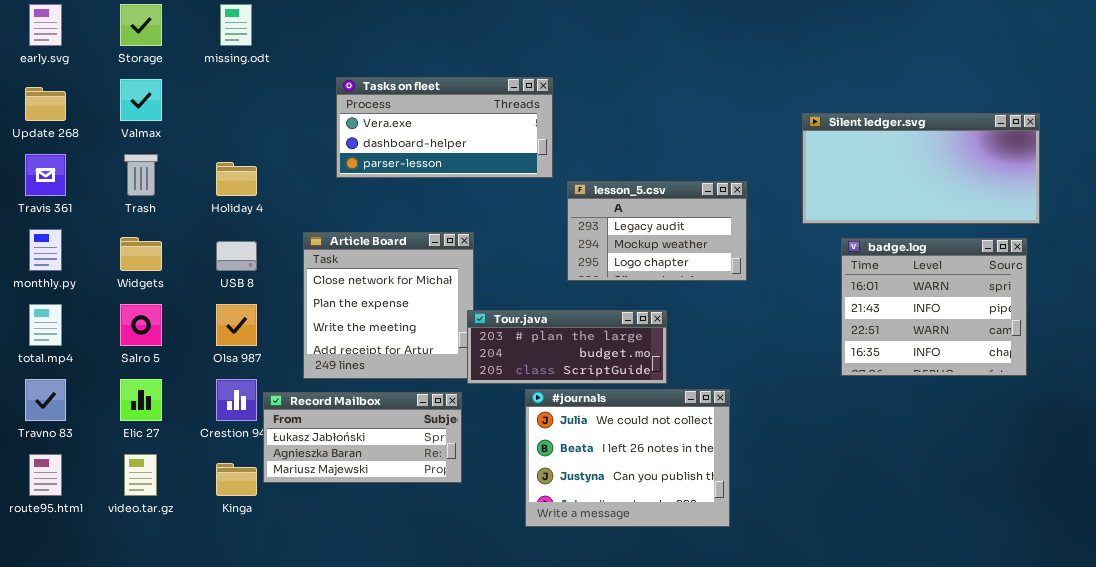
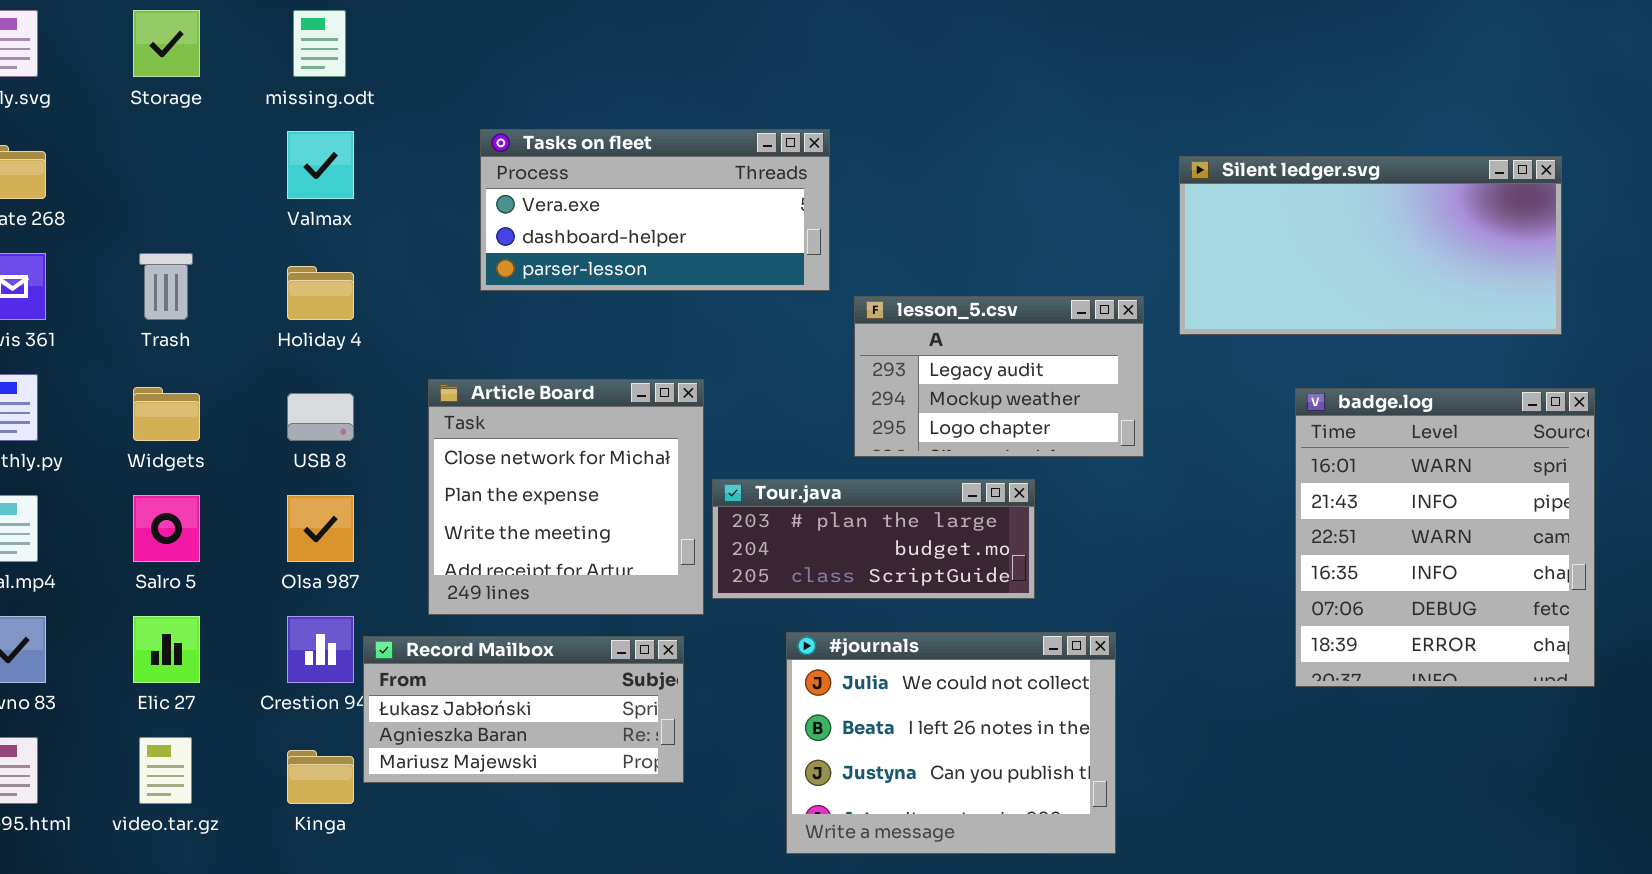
Valmax: [120,79,162,121] -> [287,131,354,199], moved
Silent ledger.svg: [802,113,1040,224] -> [1179,156,1562,335], moved
badge.log: [841,238,1027,376] -> [1295,388,1595,687], resized
Tour.java: [467,310,667,384] -> [712,479,1035,599], moved

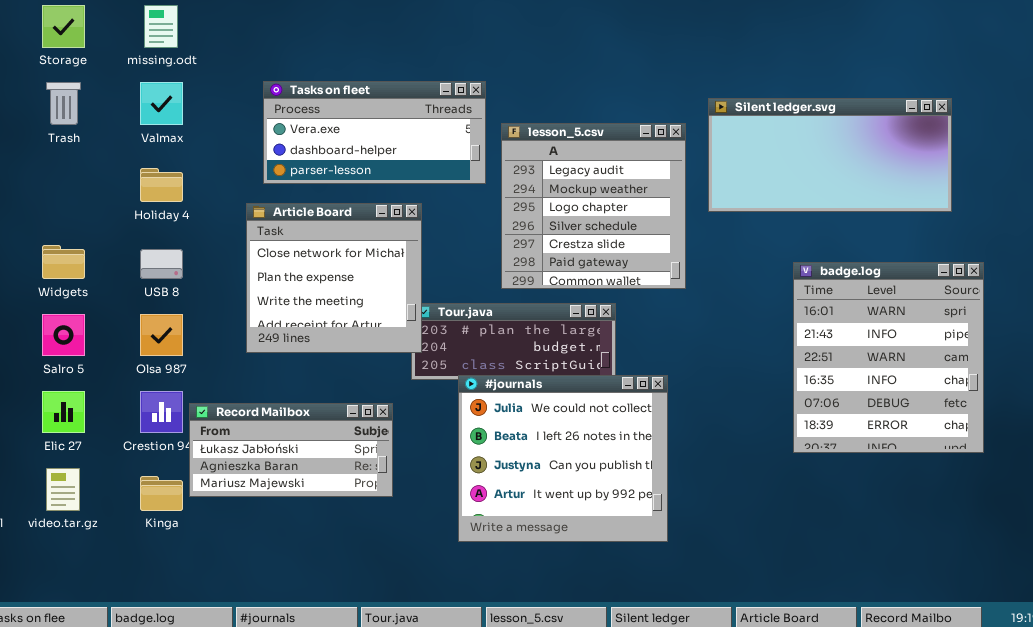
Trash: [139,253,193,320] -> [46,82,81,125], moved
lesson_5.csv: [854,296,1144,457] -> [501,123,686,289], resized
Article Board: [428,379,704,615] -> [246,203,422,353], moved
badge.log: [1295,388,1595,687] -> [793,262,984,453], moved
#journals: [786,632,1116,854] -> [458,375,668,542], resized

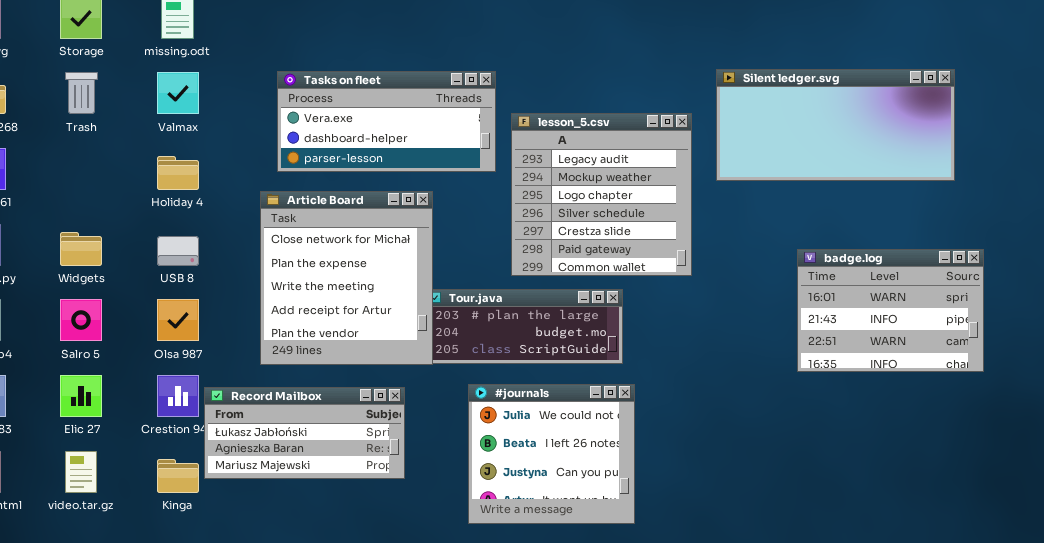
Silent ledger.svg: [708,98,952,212] -> [716,69,955,181], moved
Article Board: [246,203,422,353] -> [260,191,433,365], resized
badge.log: [793,262,984,453] -> [797,249,984,372], resized
#journals: [458,375,668,542] -> [468,384,635,524], resized

